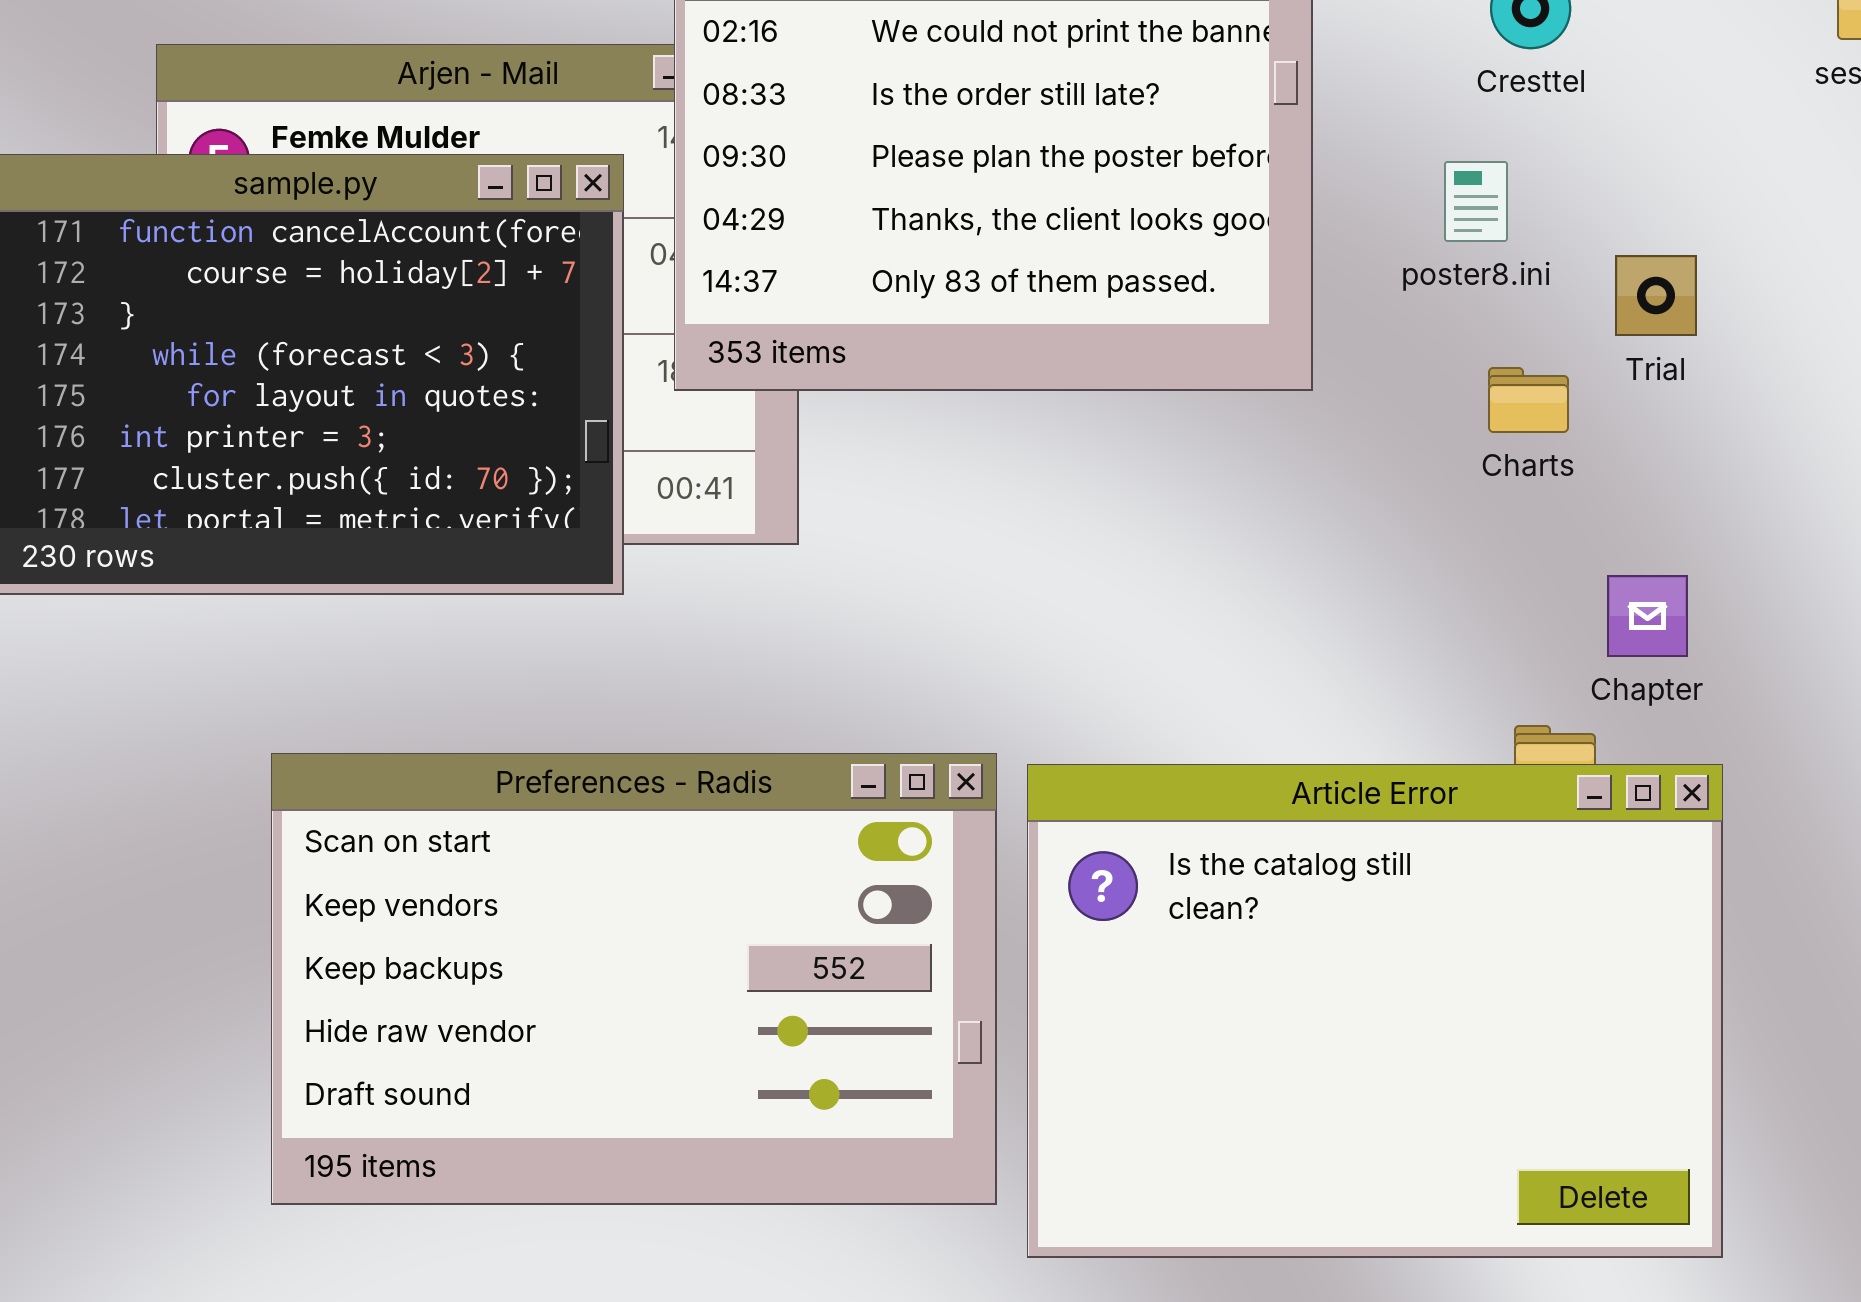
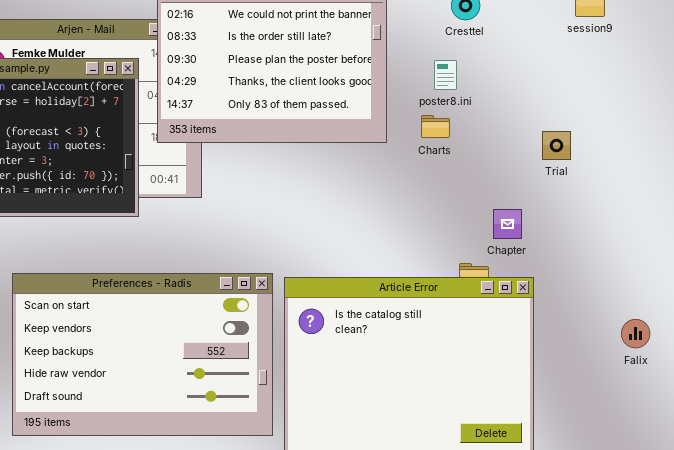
Trial: [1615,255,1697,336] -> [542,131,571,160], moved
Charts: [1488,367,1569,433] -> [421,115,450,138], moved

